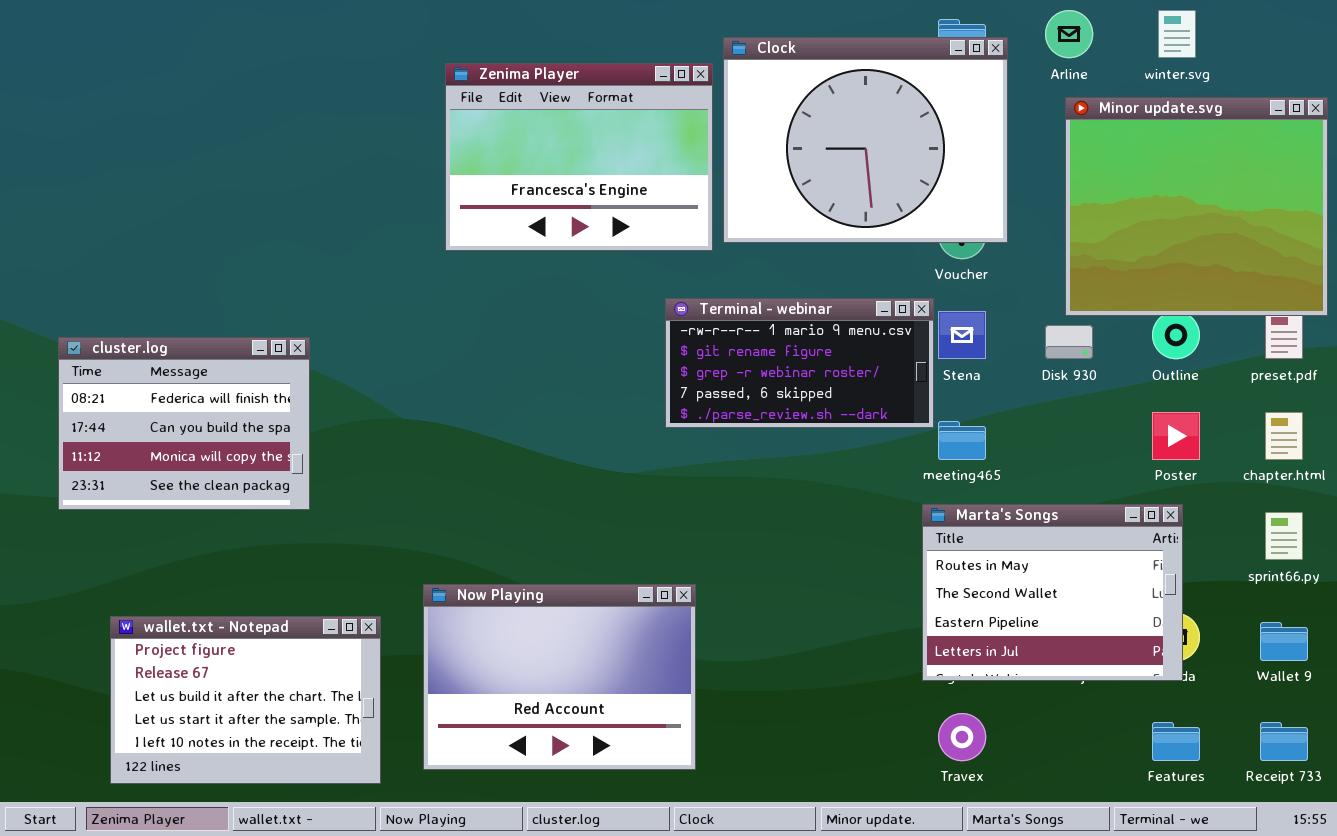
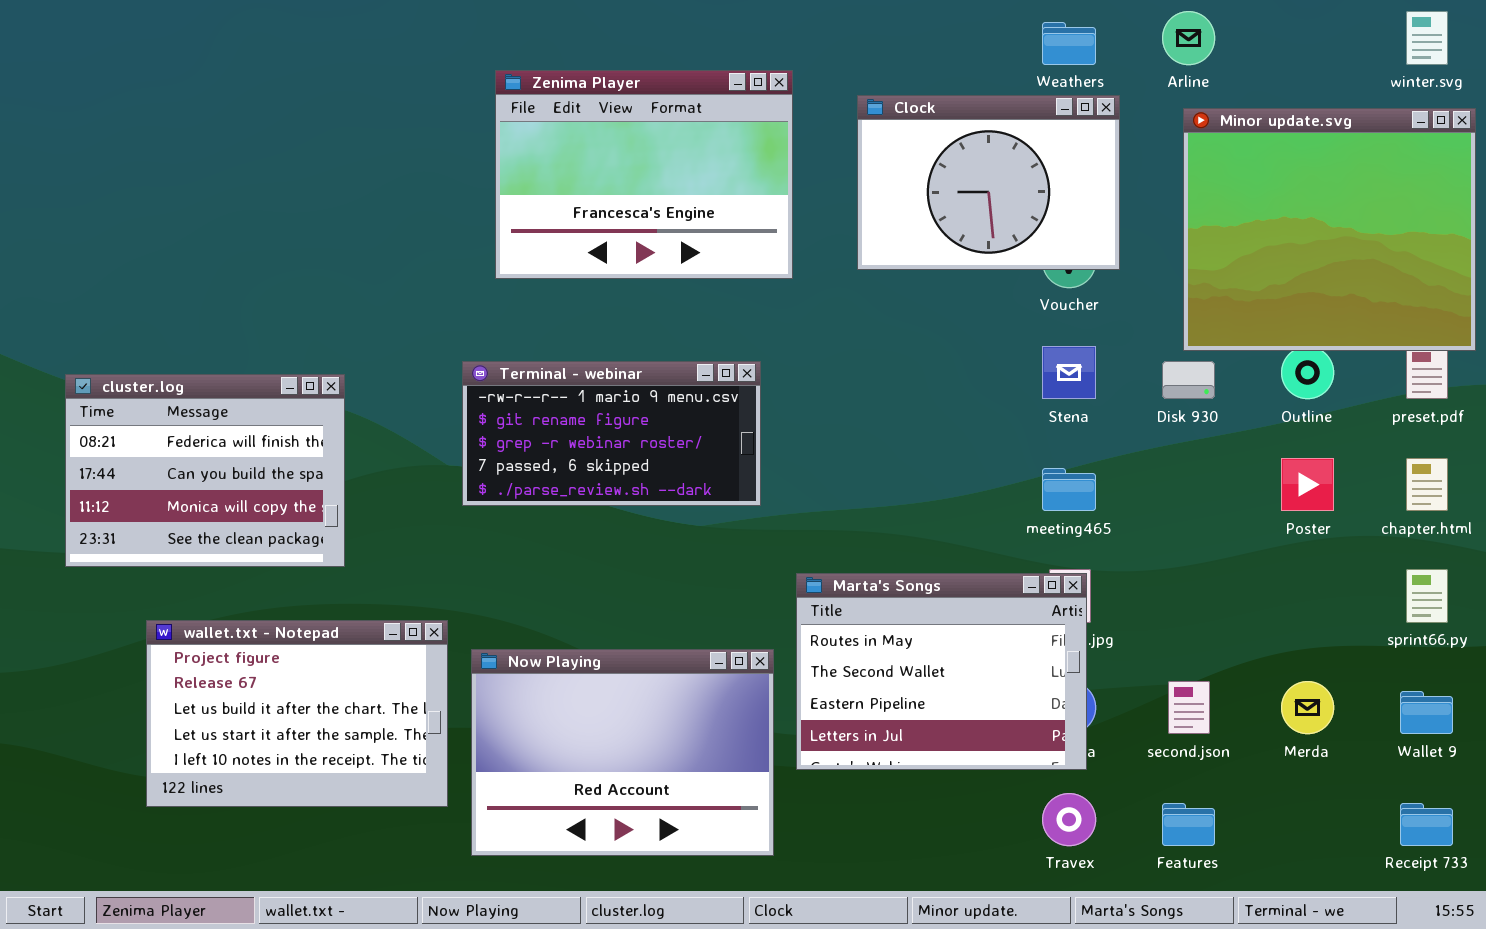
winter.svg: [1158,10,1196,58] -> [1406,11,1448,65], moved
Clock: [723,37,1008,243] -> [857,95,1120,270], resized
Terminal - webinar: [665,298,934,428] -> [462,361,761,506], moved
Marta's Songs: [922,504,1183,681] -> [796,573,1087,770], moved
wallet.txt - Notepad: [110,616,381,784] -> [146,620,448,807], moved
Features: [1152,722,1200,761] -> [1162,803,1215,846], moved

